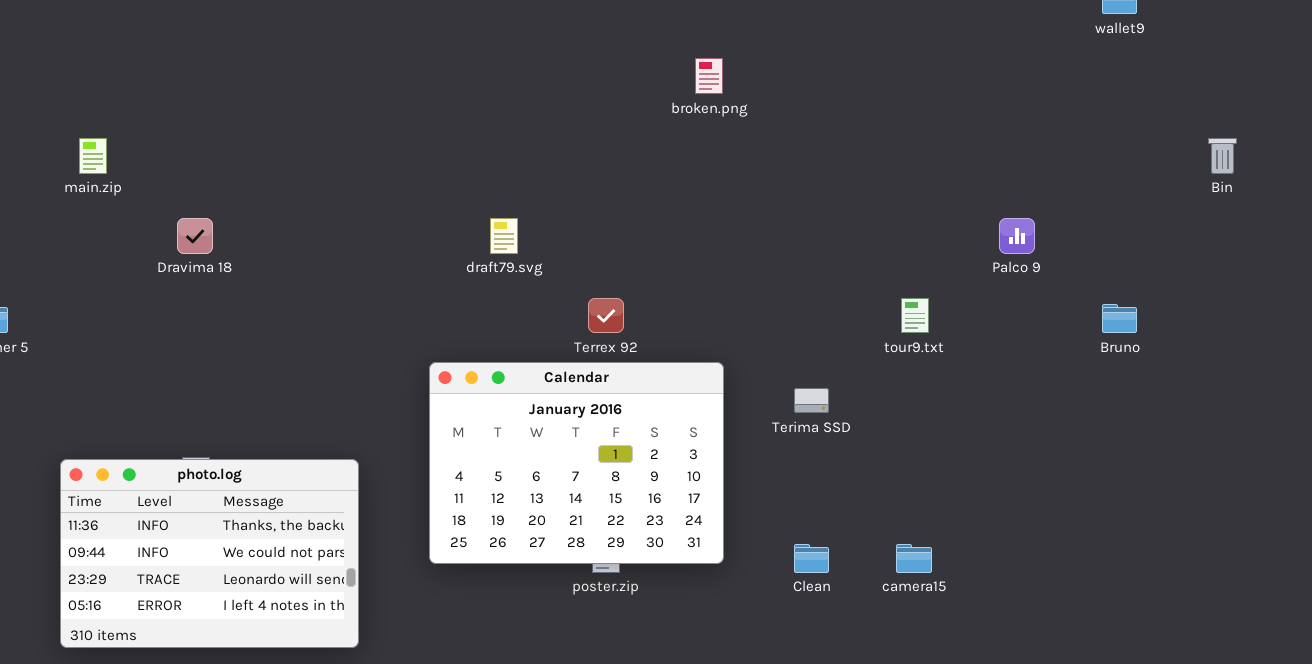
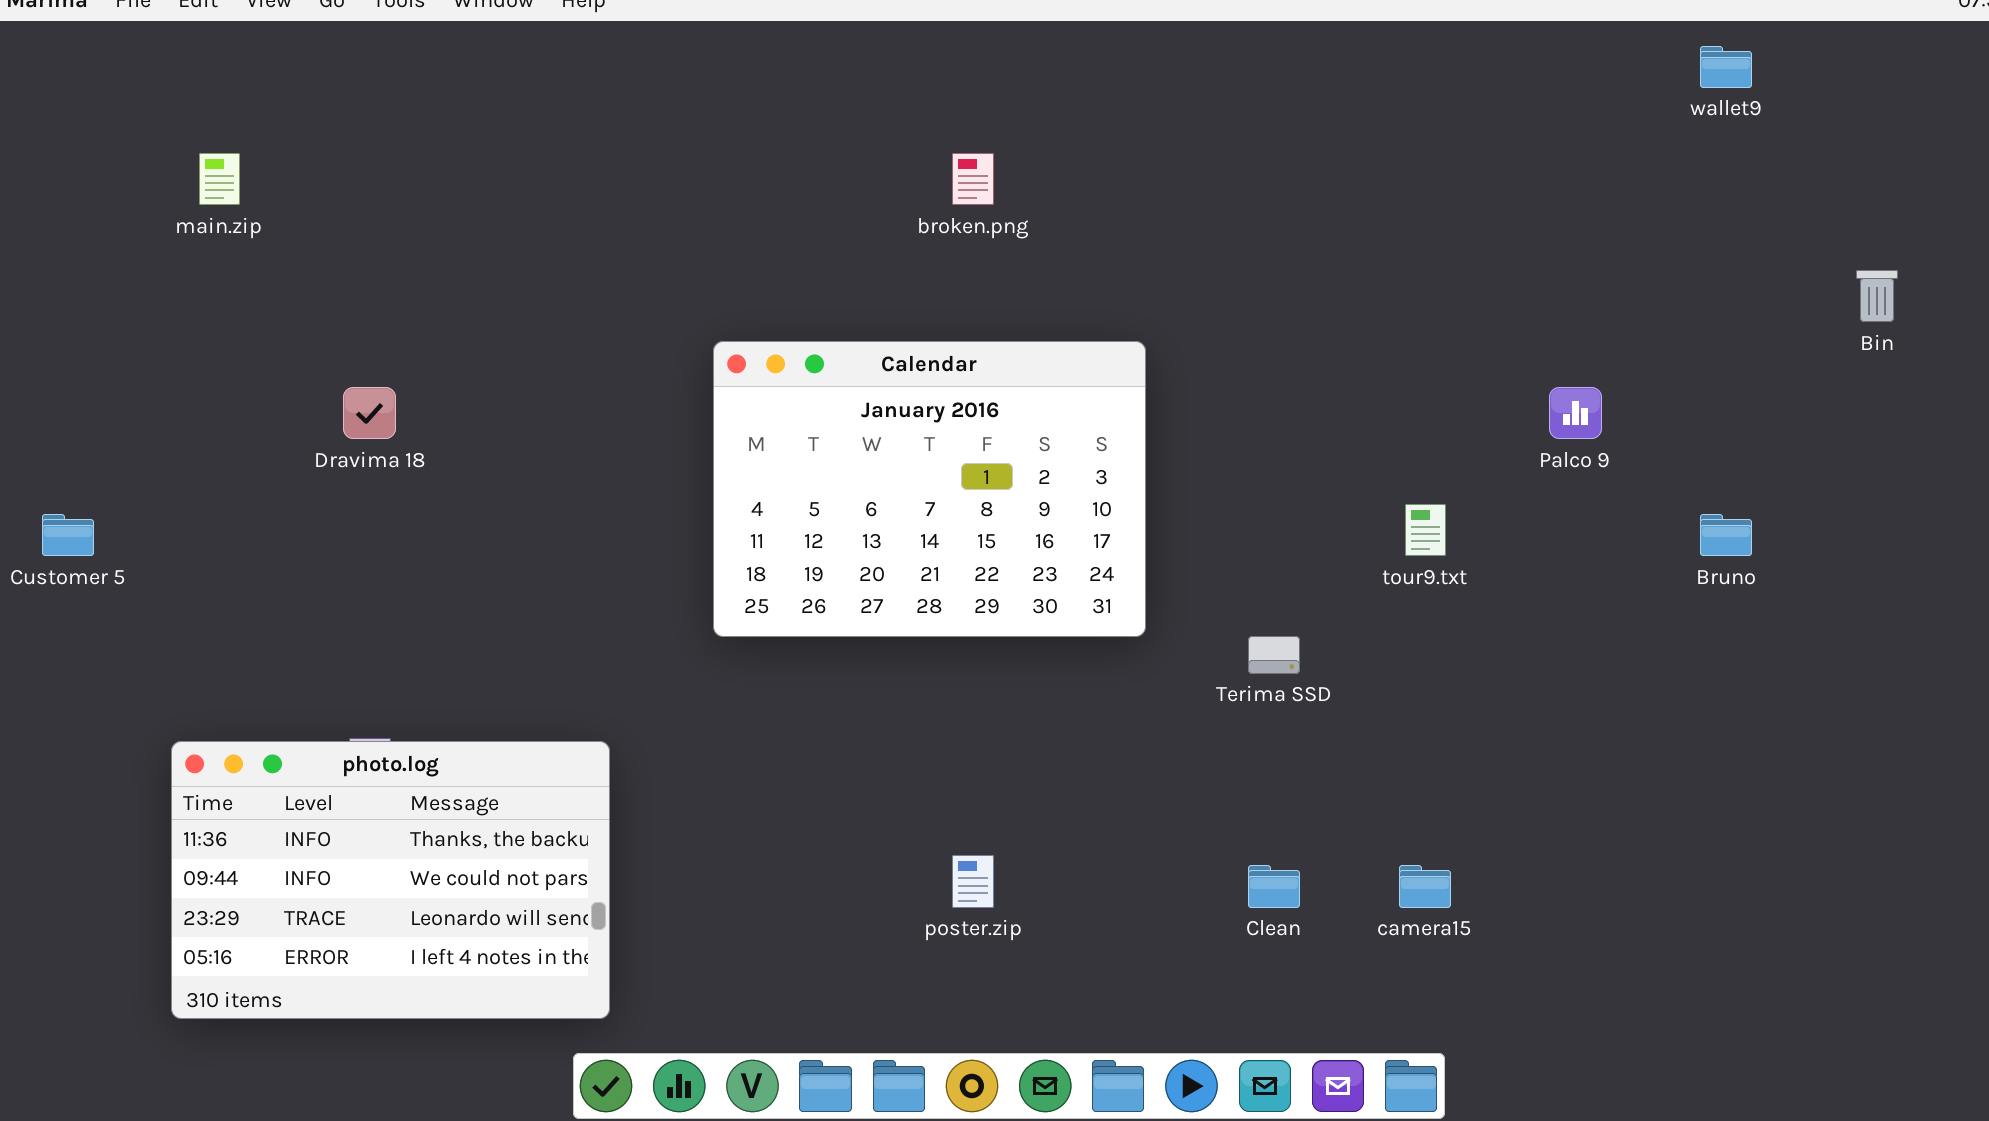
broken.png: [695,58,723,94] -> [952,153,994,205], moved
main.zip: [79,138,107,174] -> [199,153,240,205], moved
Calendar: [429,362,724,564] -> [713,341,1146,637], moved

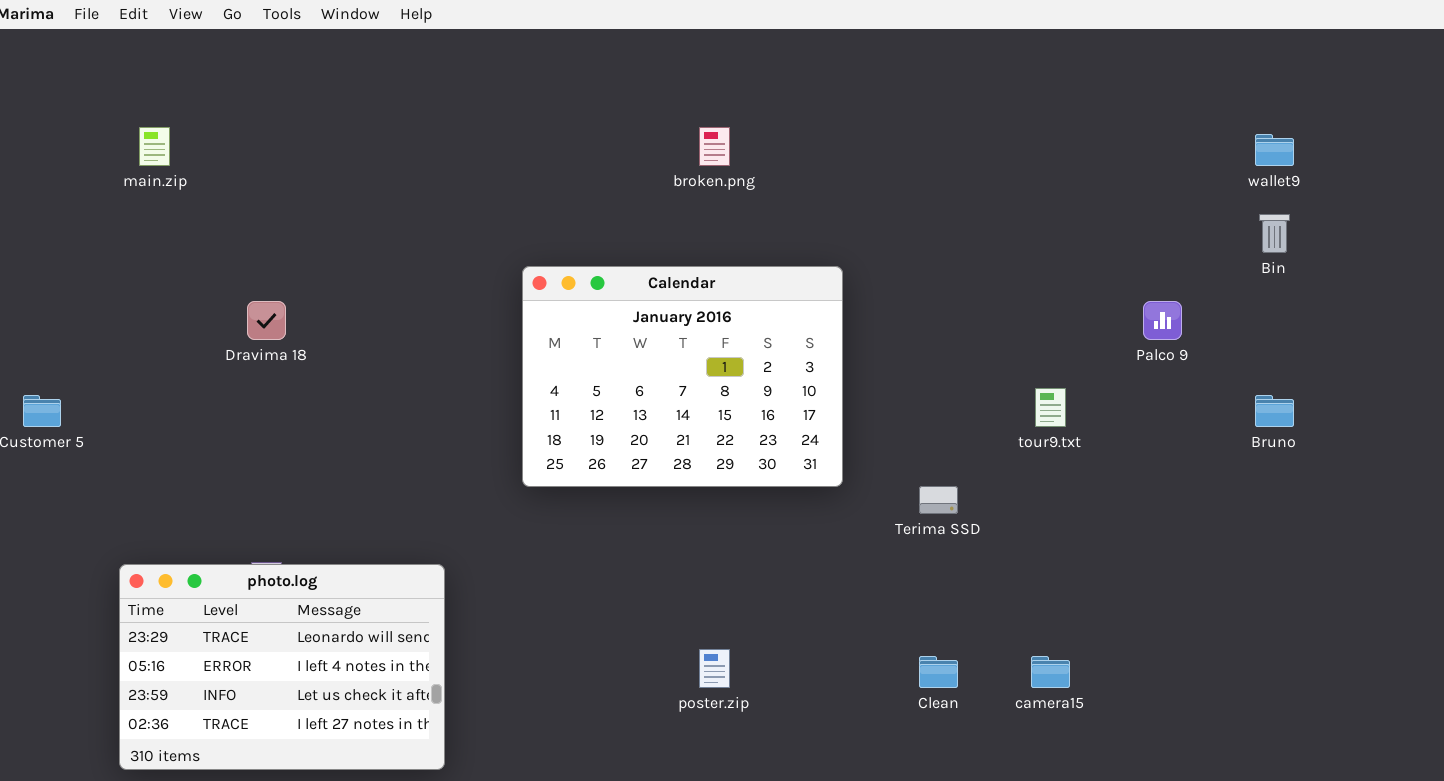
wallet9: [1700,46,1752,88] -> [1255,134,1294,166], moved
Bin: [1856,270,1898,322] -> [1259,214,1290,253], moved
photo.log: [171,741,610,1019] -> [119,564,445,770], scrolled down 2 rows

